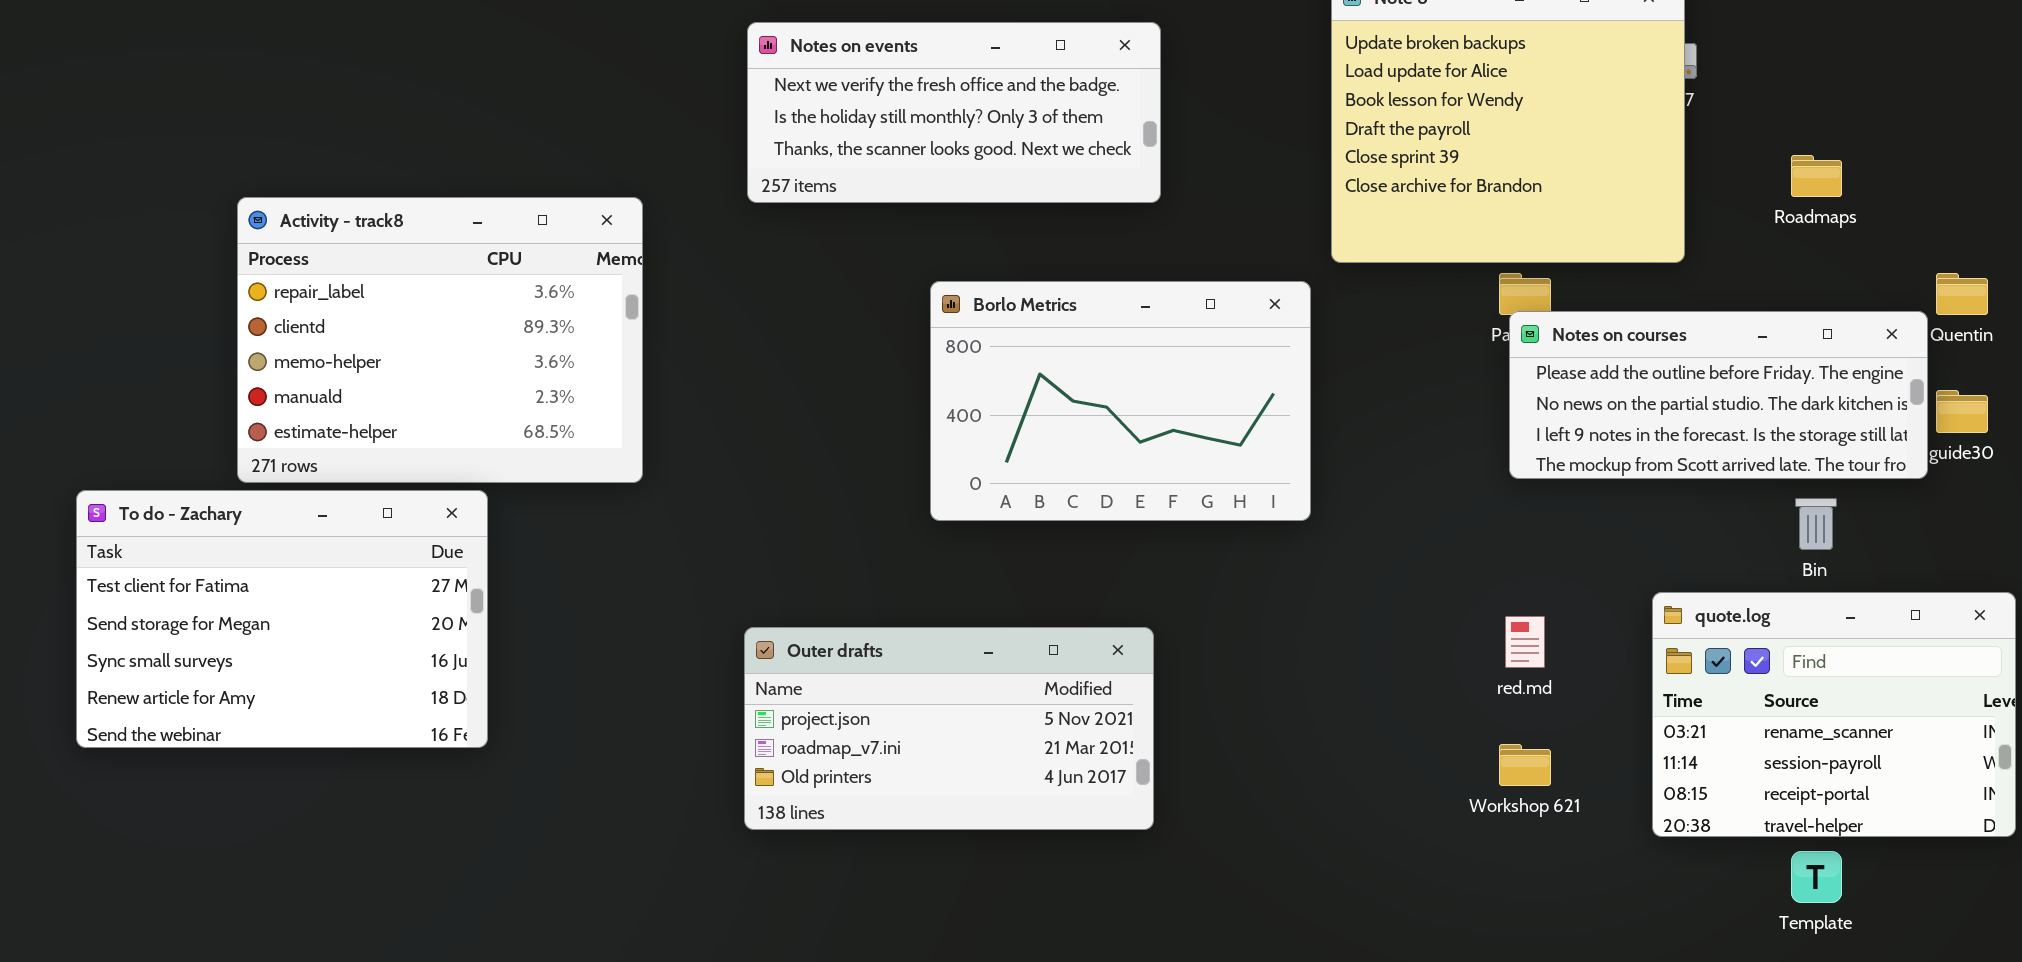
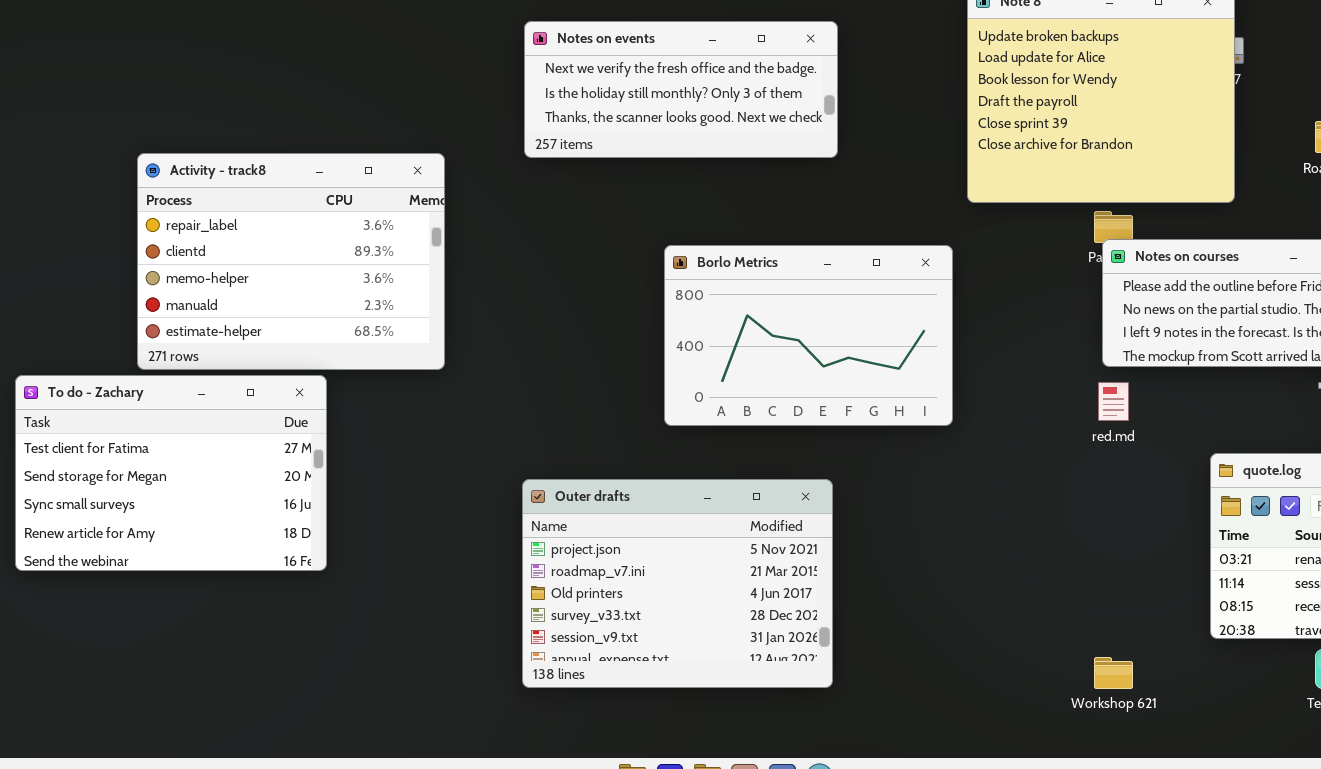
Borlo Metrics: [930,281,1311,521] -> [664,245,953,426], moved
red.md: [1505,616,1545,668] -> [1098,382,1129,421], moved
Outer drafts: [744,627,1154,830] -> [522,479,833,688], resized
Workshop 621: [1499,744,1551,786] -> [1094,657,1133,689], moved

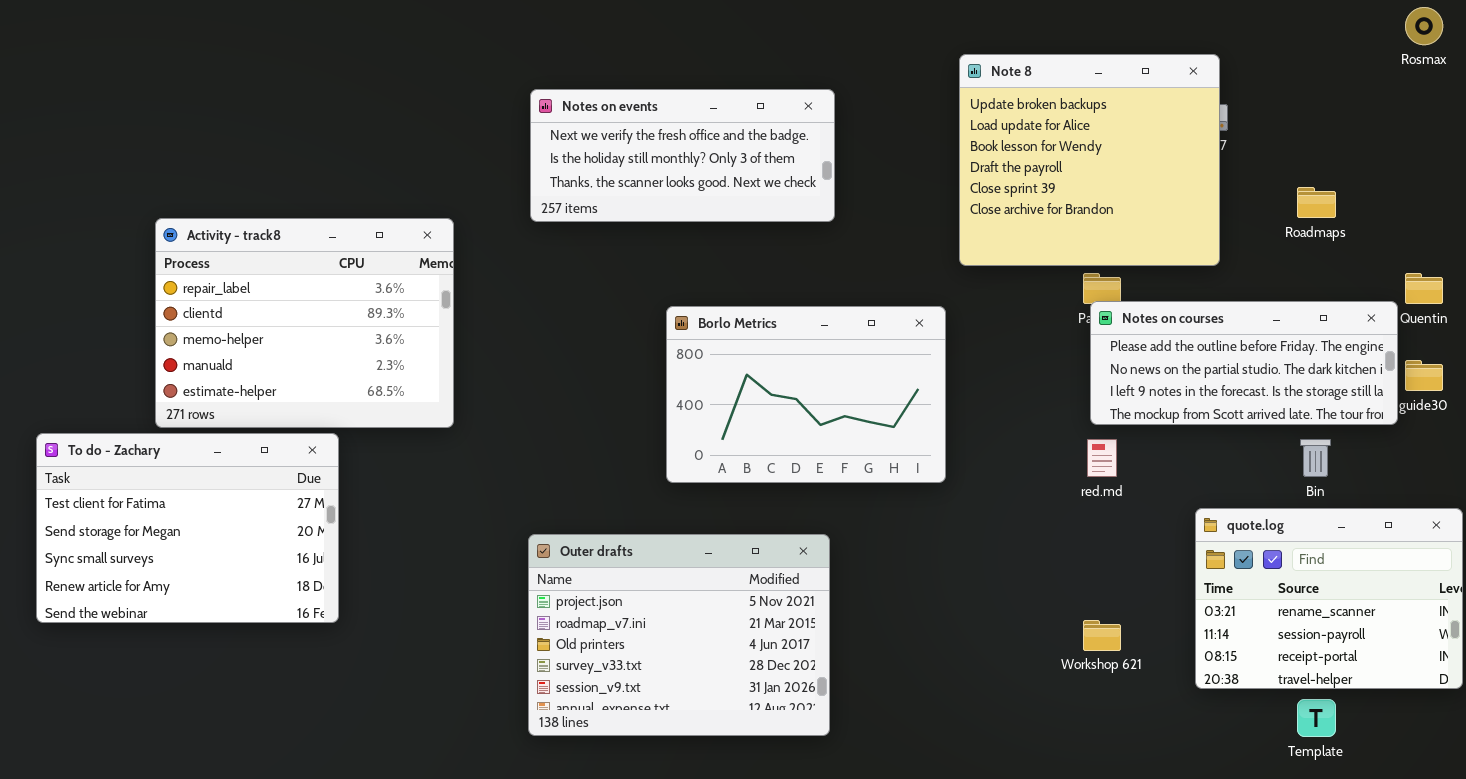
Workshop 621: [1094,657,1133,689] -> [1083,620,1121,651], moved

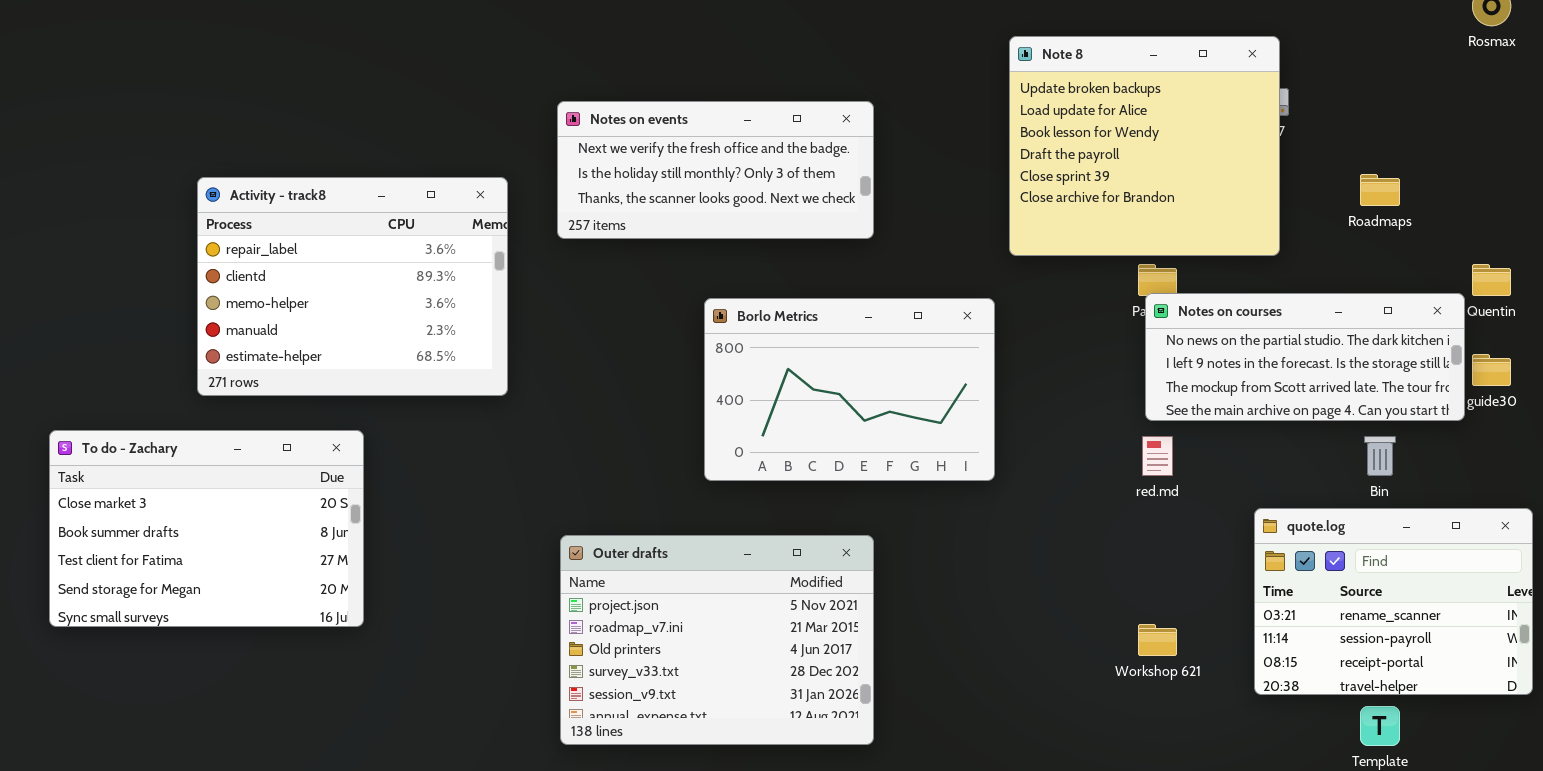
Notes on events: [530,89,835,222] -> [557,101,874,239], moved
Activity - track8: [155,218,454,428] -> [197,177,508,396], moved
Notes on courses: [1090,301,1398,425] -> [1145,293,1465,421], scrolled down 1 row
To do - Zachary: [36,433,339,623] -> [49,430,364,627], scrolled up 2 rows

